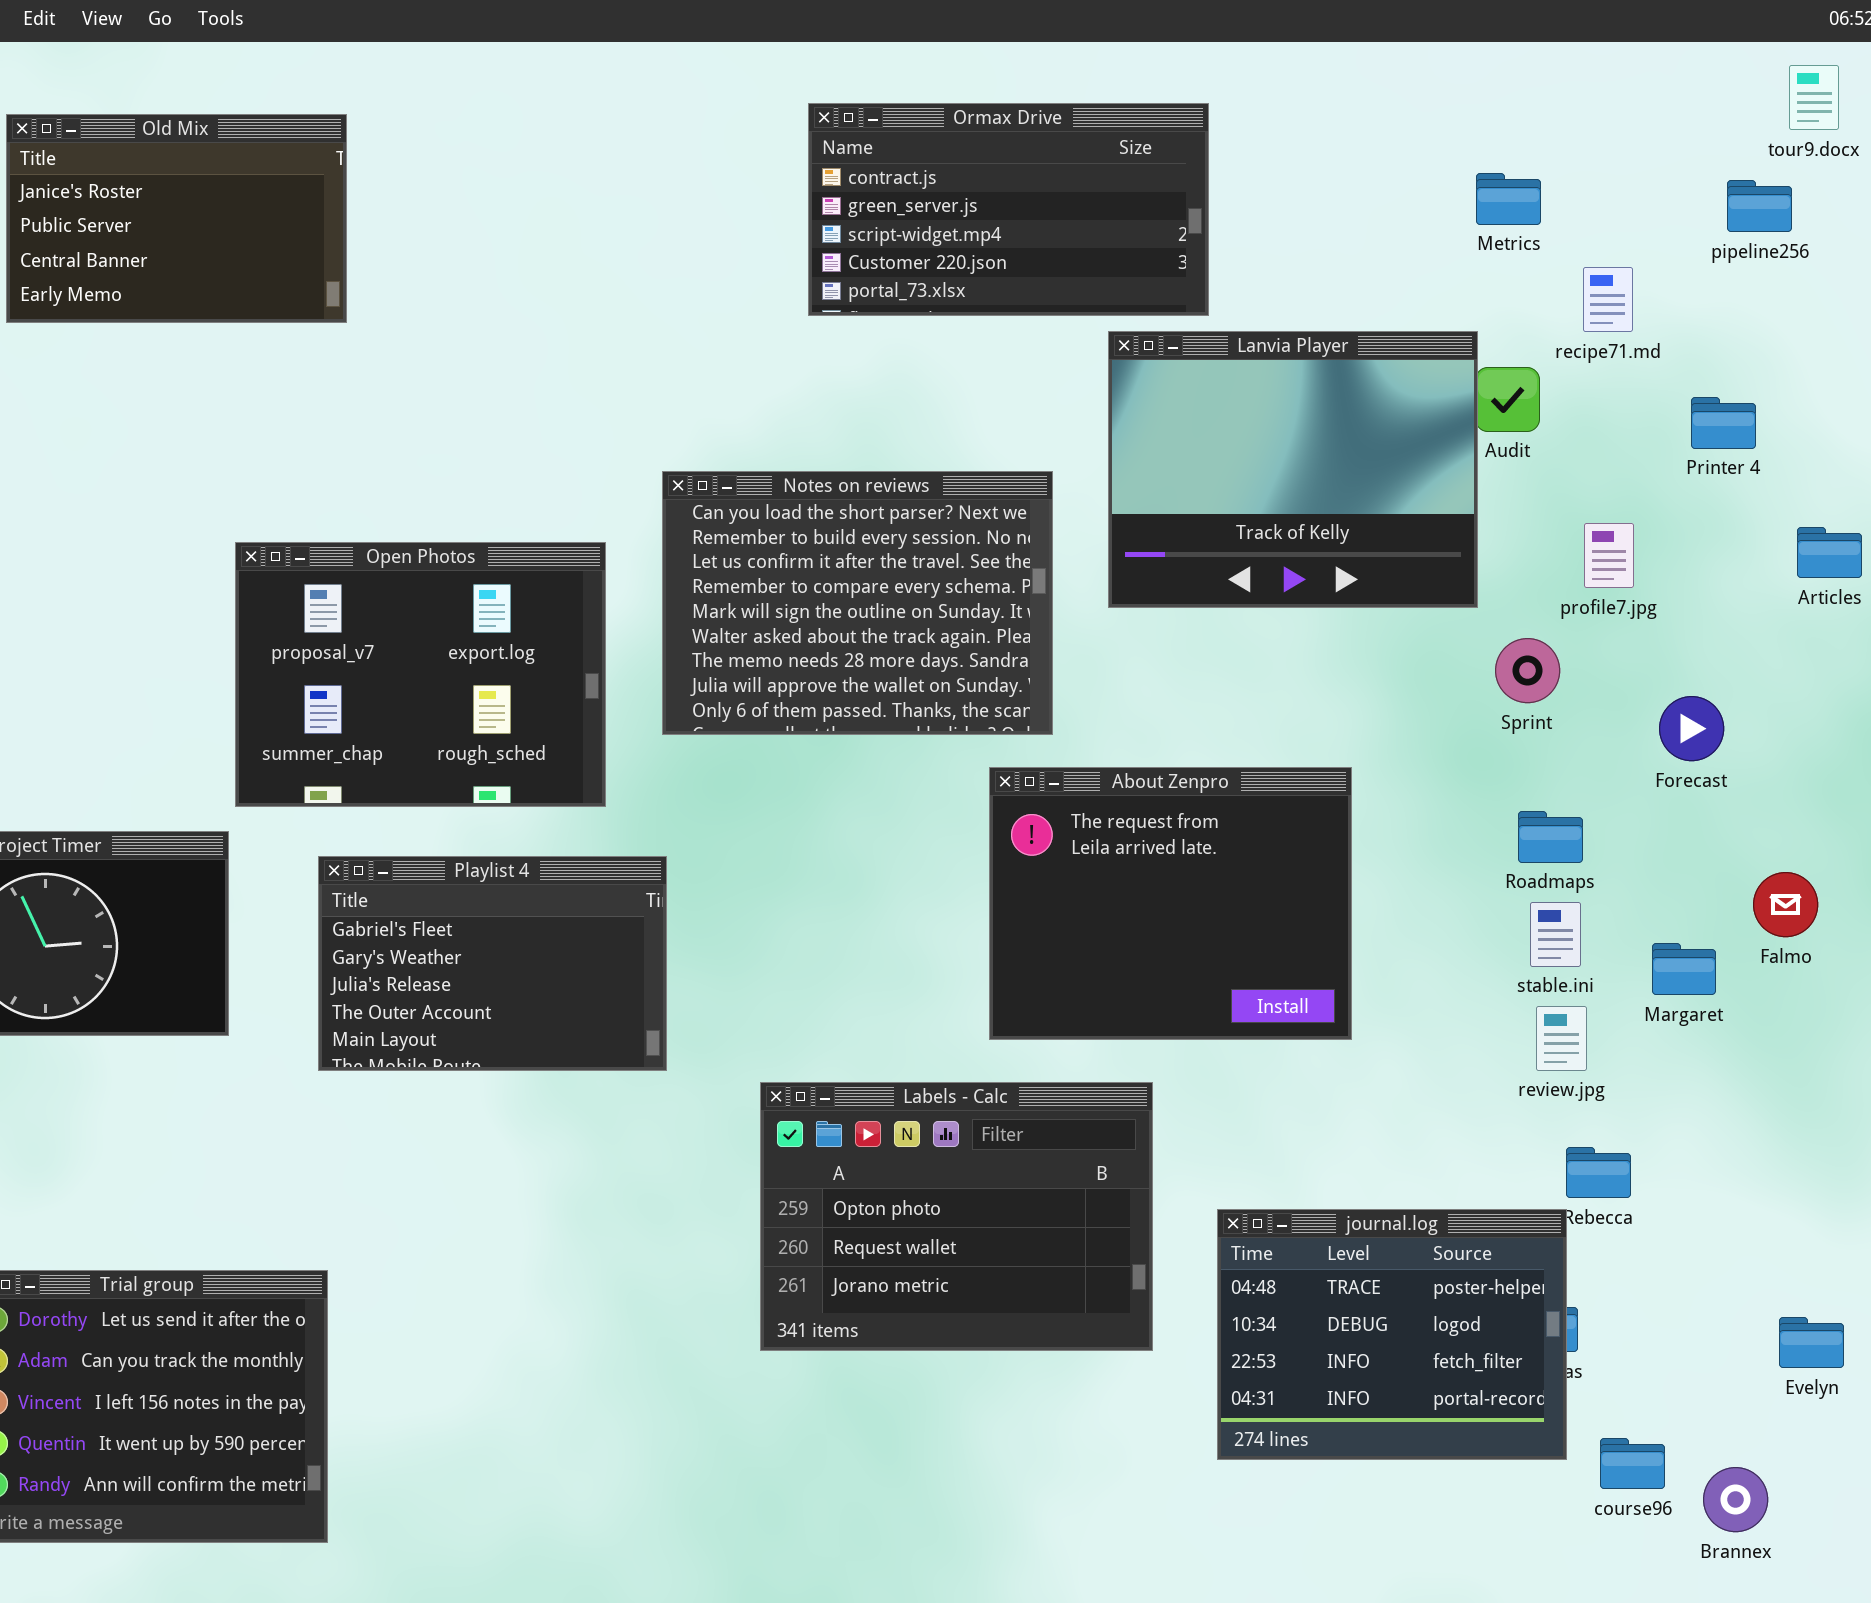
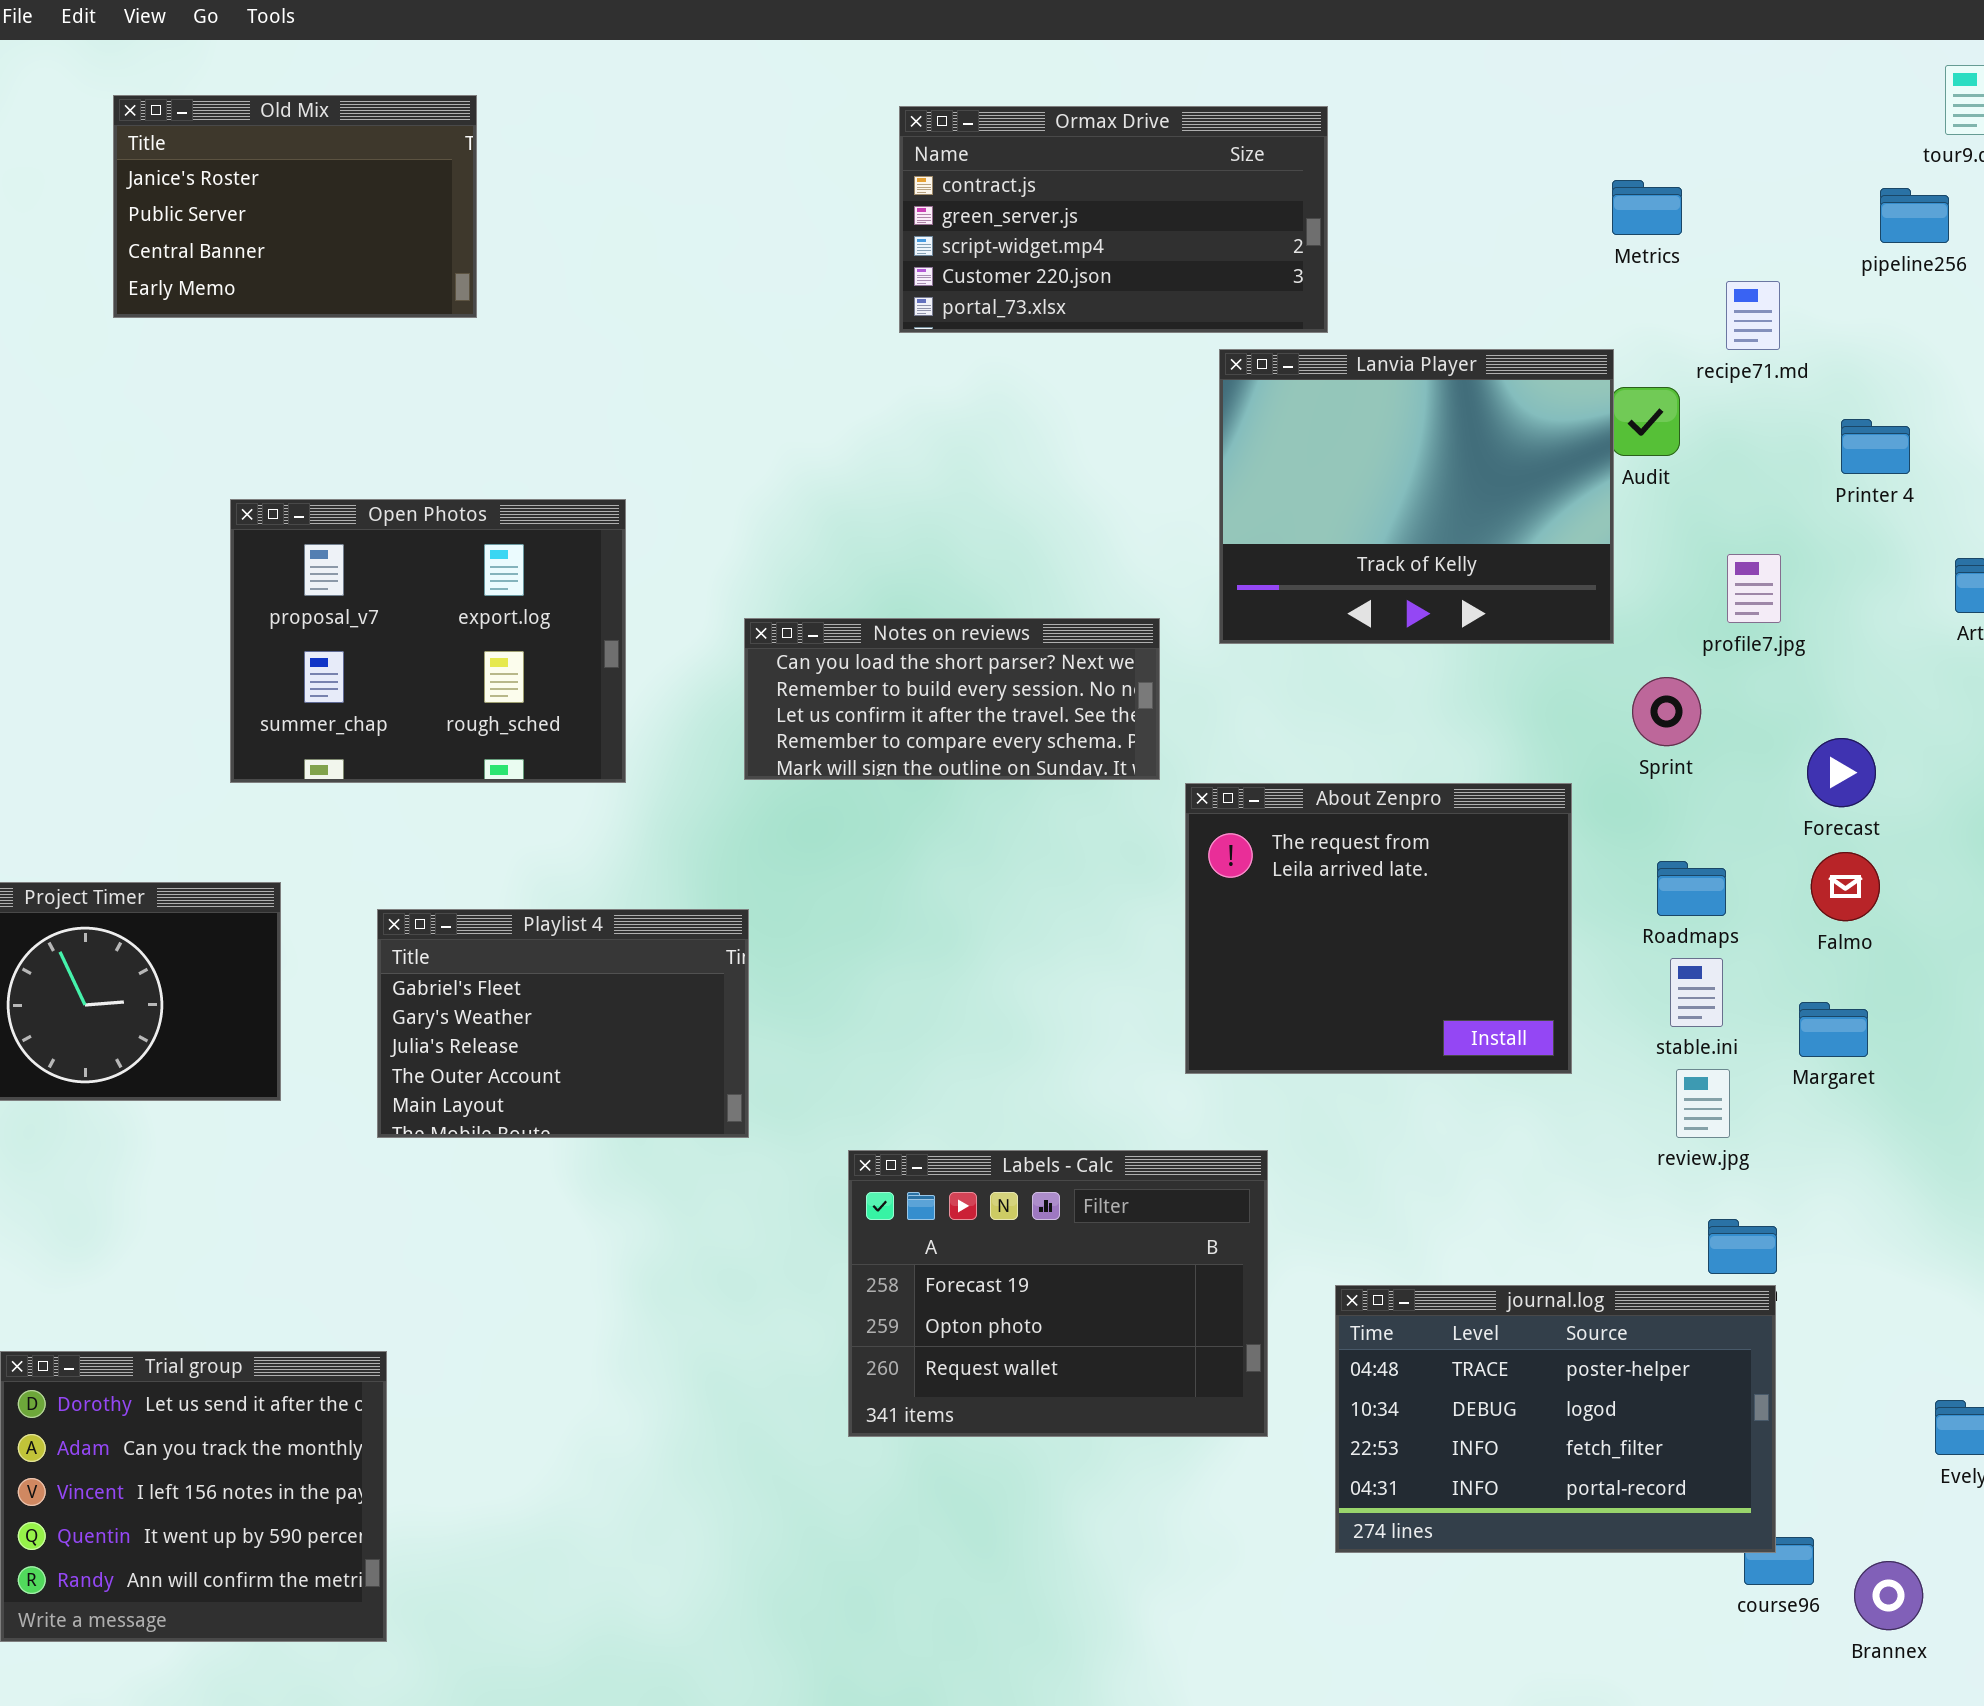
Old Mix: [6,114,347,323] -> [113,95,477,318], moved
Notes on reviews: [662,471,1053,735] -> [744,618,1160,780], resized
Open Photos: [235,542,606,807] -> [230,499,626,783], moved
About Zenpro: [989,767,1352,1040] -> [1185,783,1572,1074], moved
Falmo: [1753,872,1818,937] -> [1811,852,1880,921], moved
Labels - Calc: [760,1082,1153,1351] -> [848,1150,1268,1437], scrolled up 1 row
journal.log: [1217,1209,1567,1460] -> [1335,1285,1776,1553], resized

